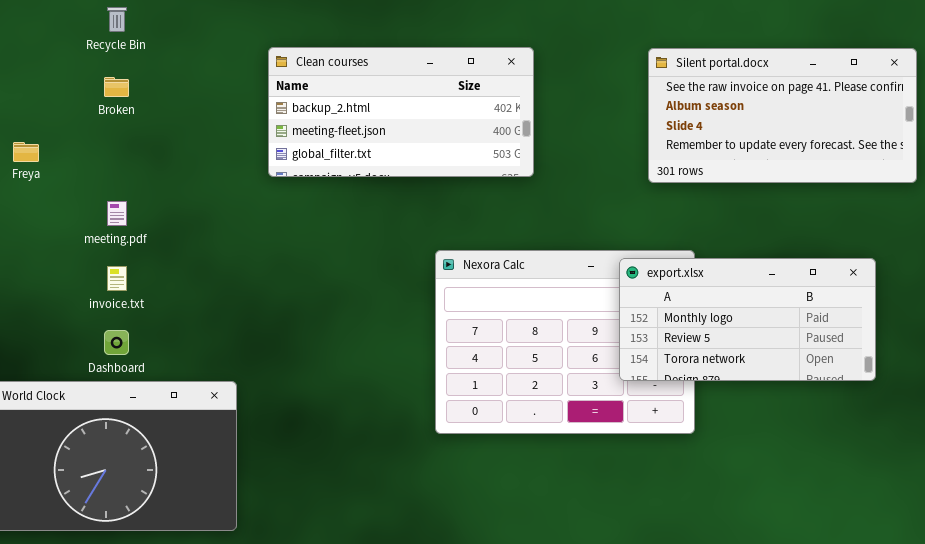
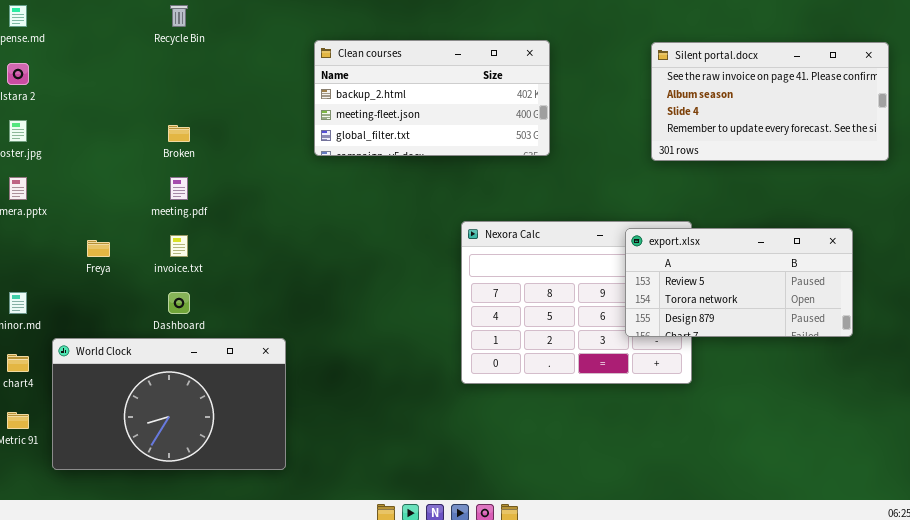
Broken: [104,77,129,97] -> [168,125,190,142], moved
Freya: [13,142,39,162] -> [87,240,110,257], moved
export.xlsx: [619,258,876,381] -> [625,228,853,337], scrolled down 1 row

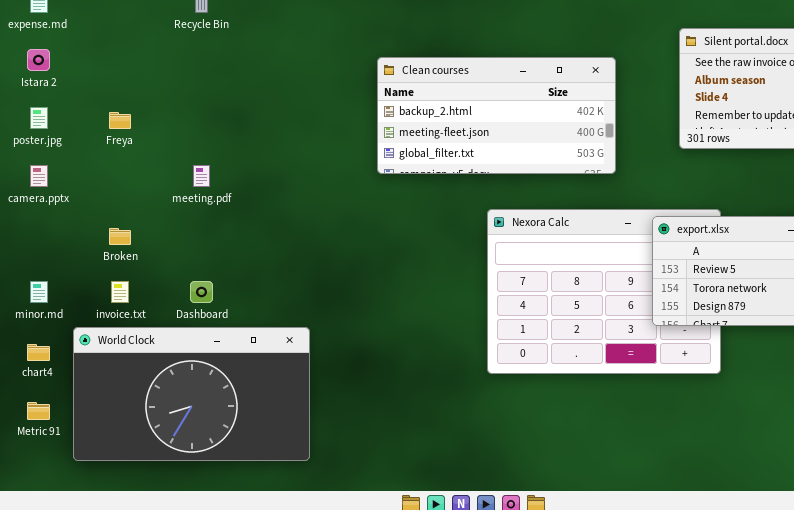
Clean courses: [314,40,550,156] -> [377,57,616,174], moved
Broken: [168,125,190,142] -> [109,228,131,245], moved
invoice.txt: [170,235,188,257] -> [111,281,129,303], moved
Freya: [87,240,110,257] -> [109,112,131,129], moved

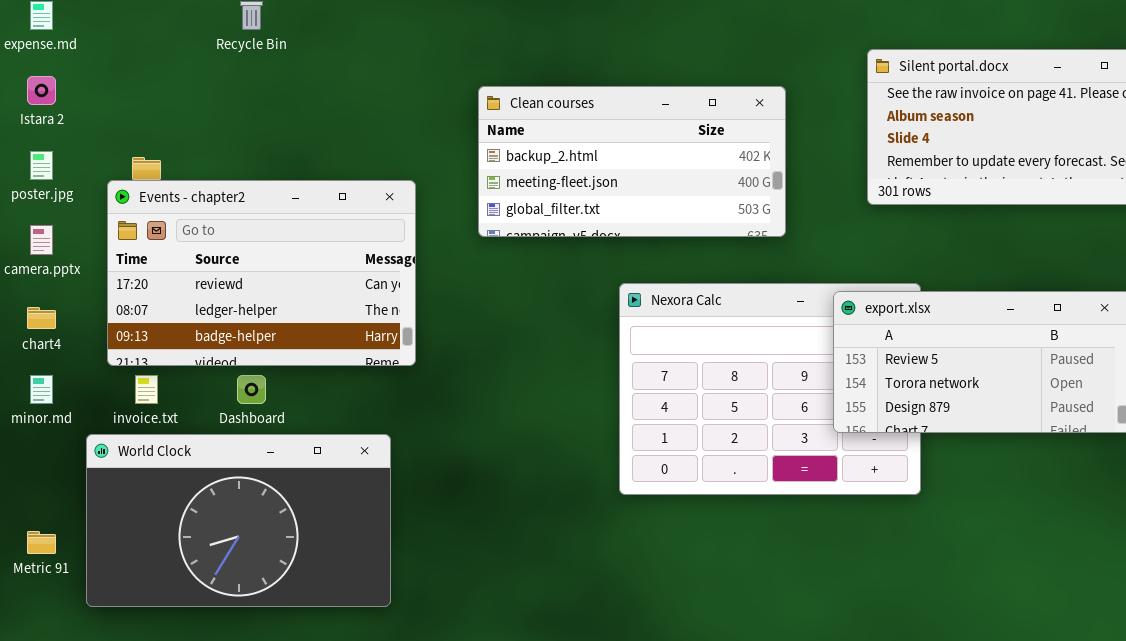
Events - chapter2: none -> [107,180,416,366], opened
chart4: [27,344,50,361] -> [27,307,56,329], moved

